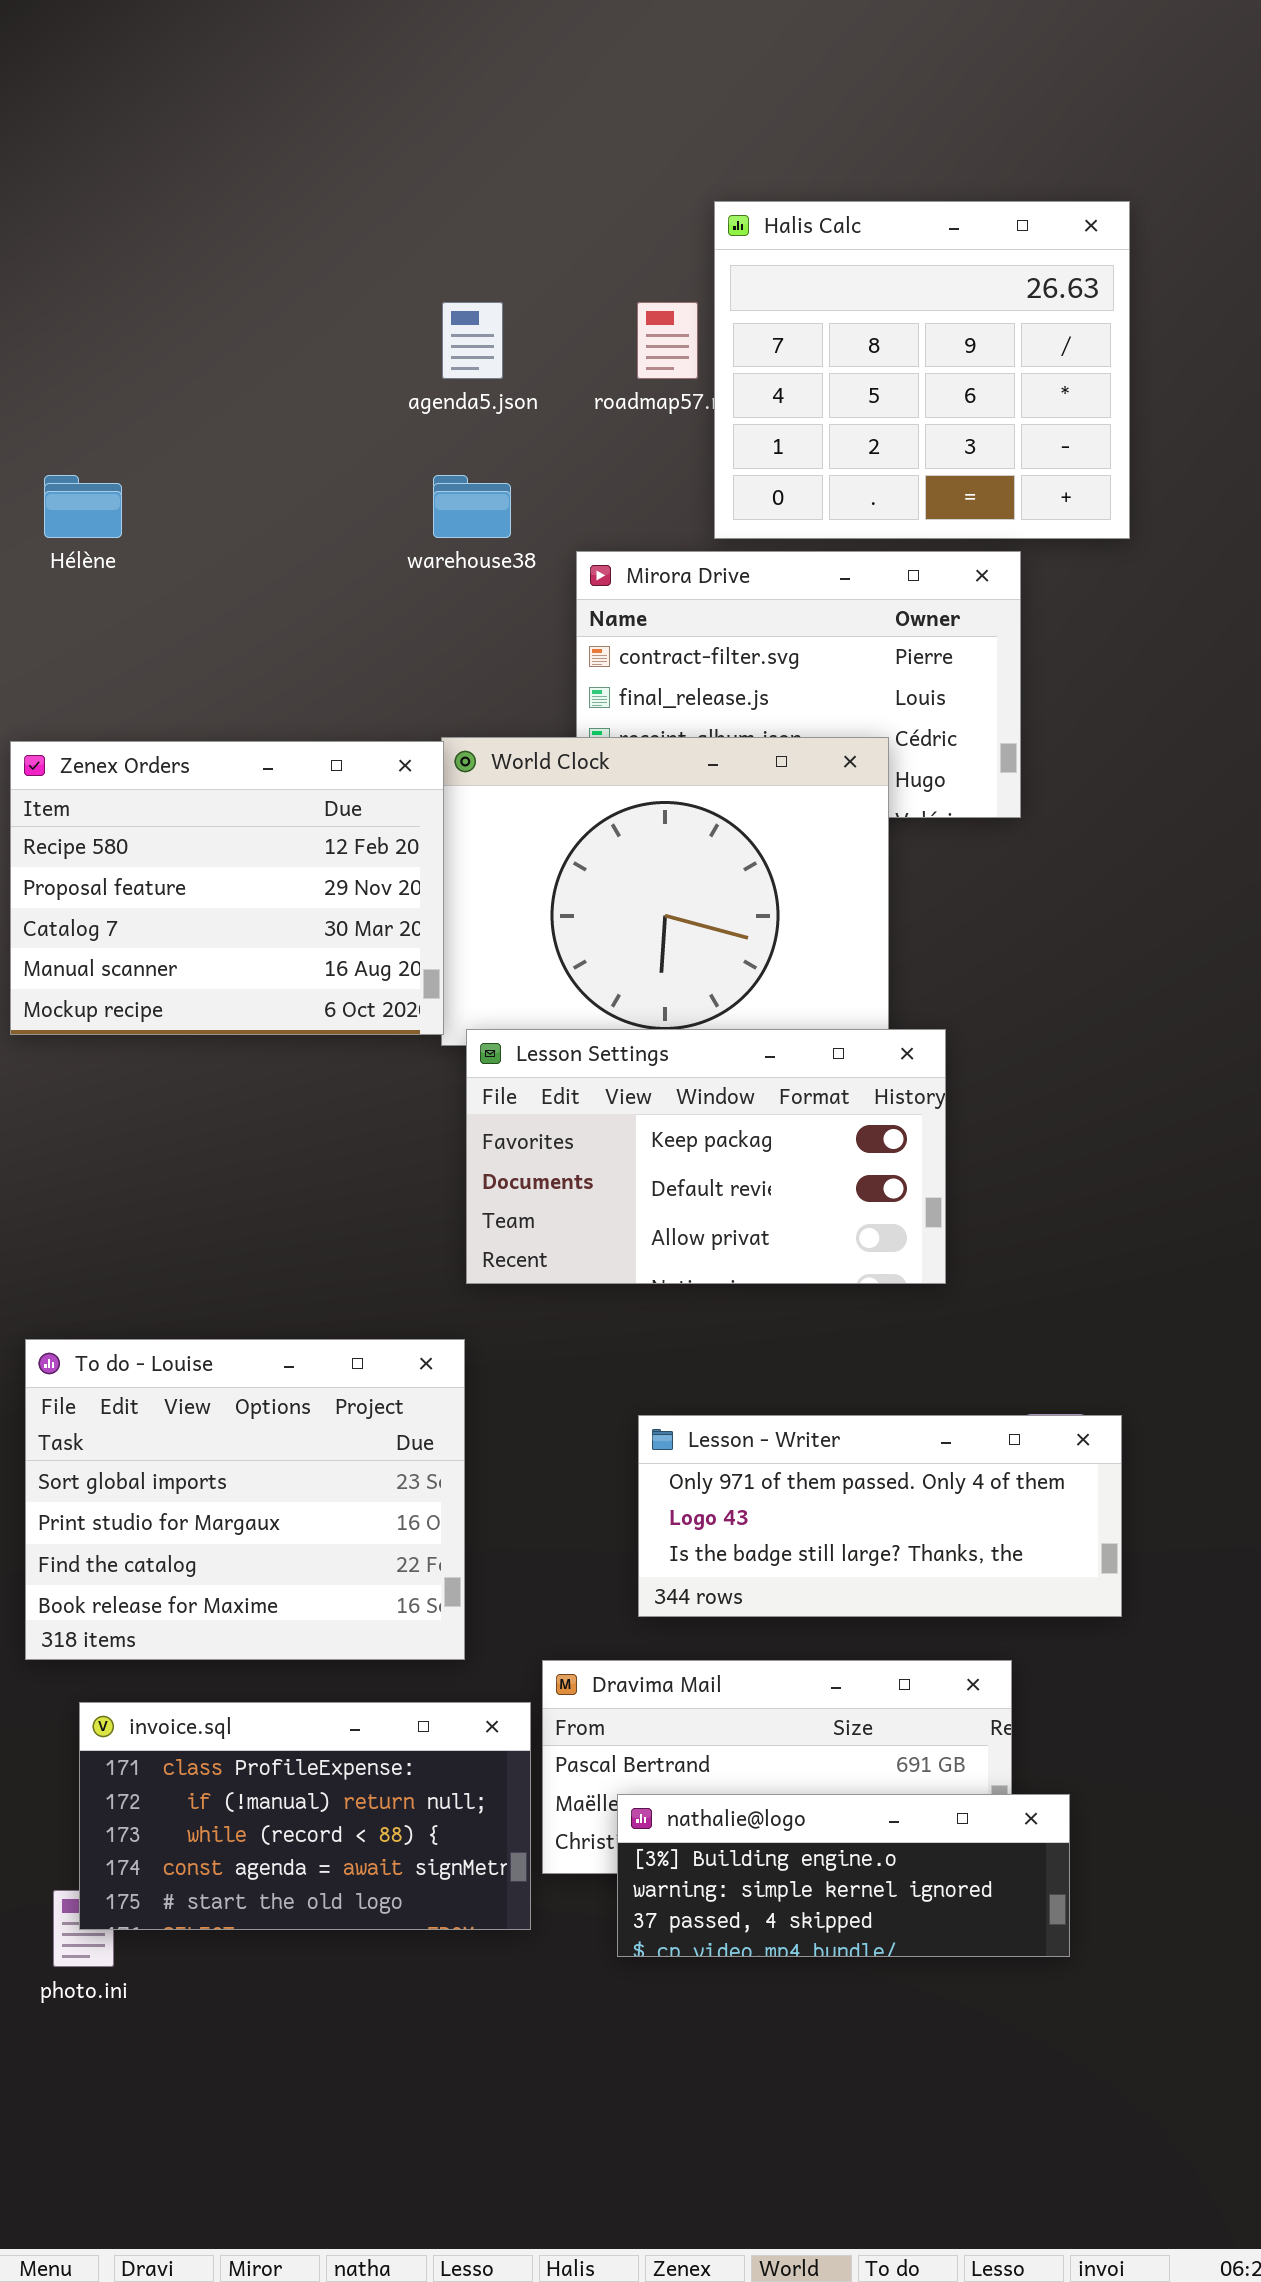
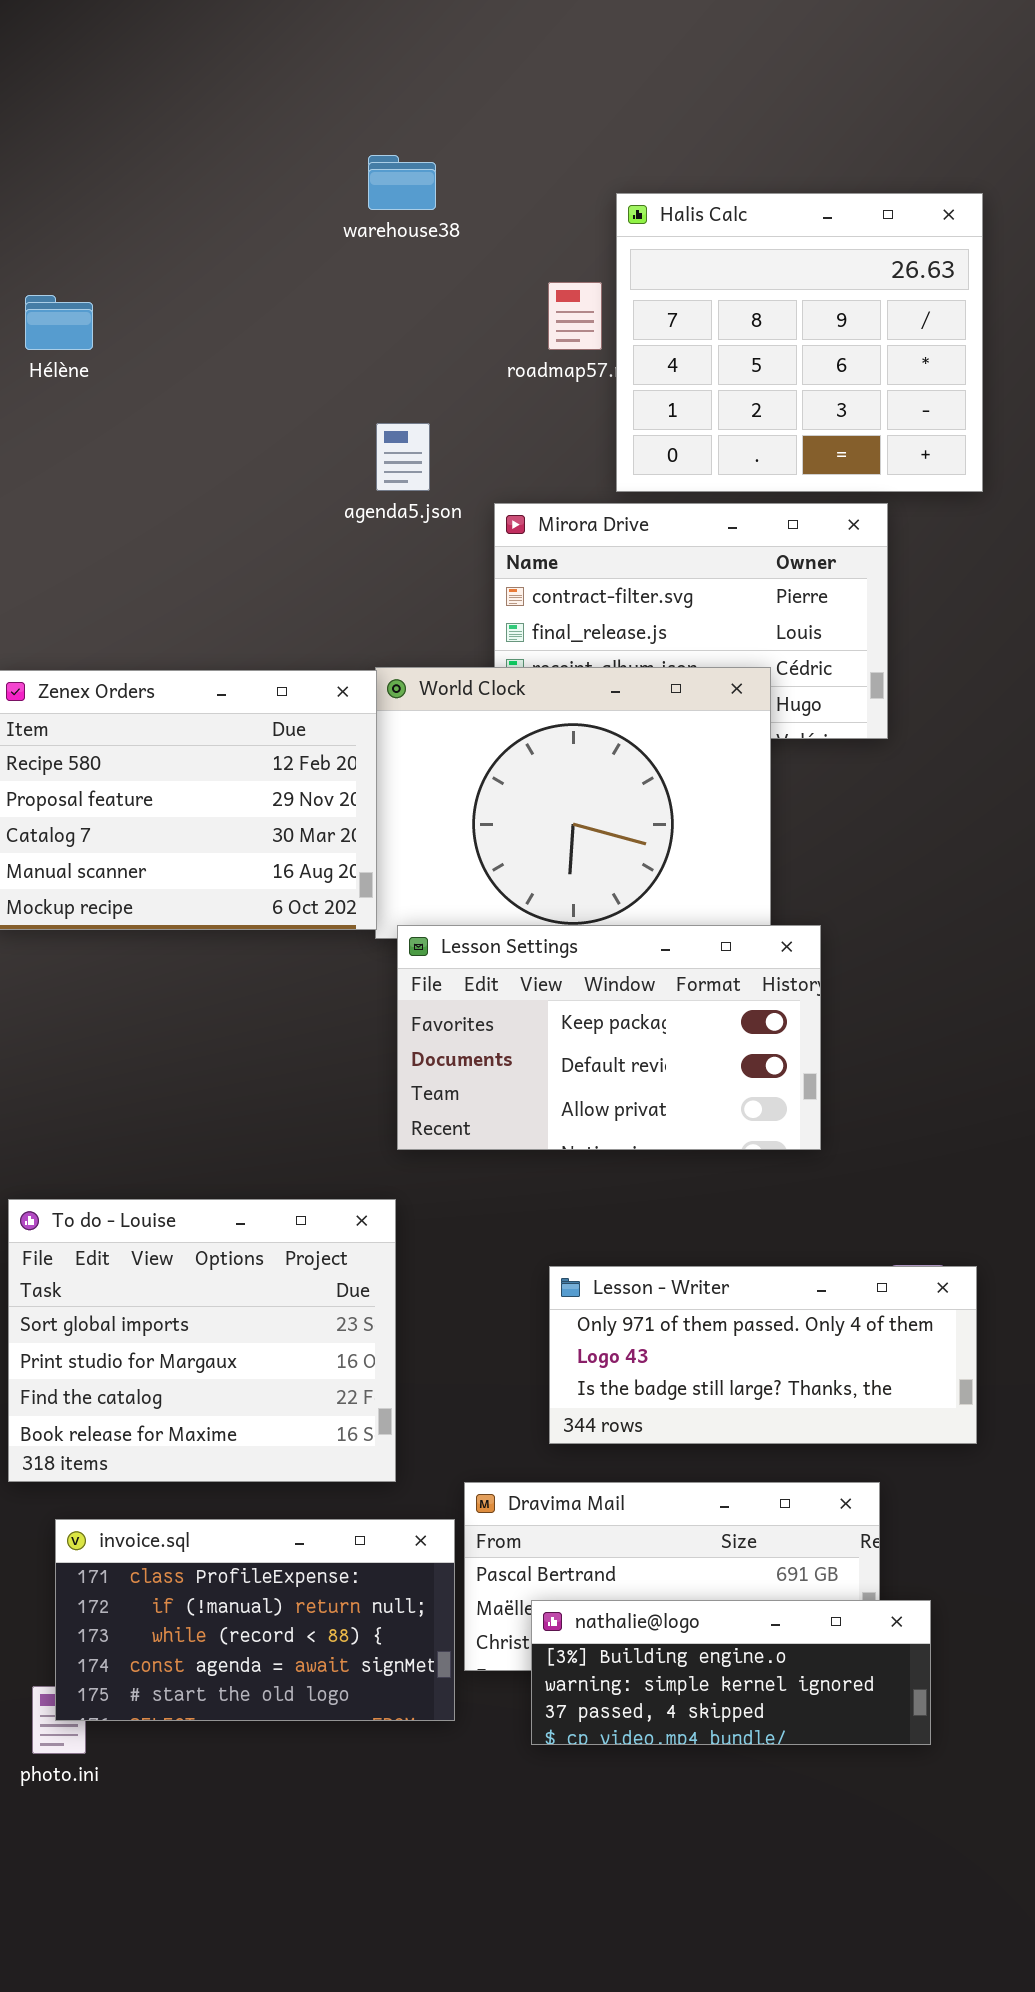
agenda5.json: [442,302,503,379] -> [376,423,430,491], moved
Hélène: [44,475,122,538] -> [25,295,93,350], moved
warehouse38: [433,475,511,538] -> [368,155,436,210], moved

